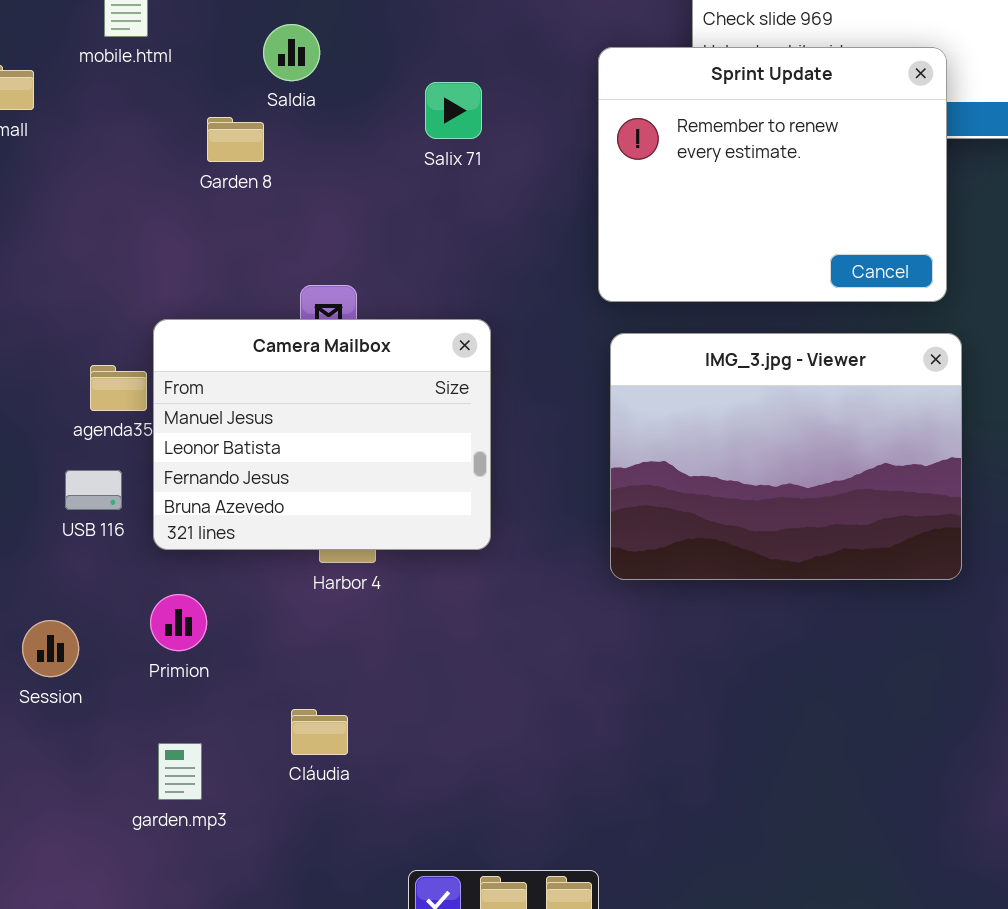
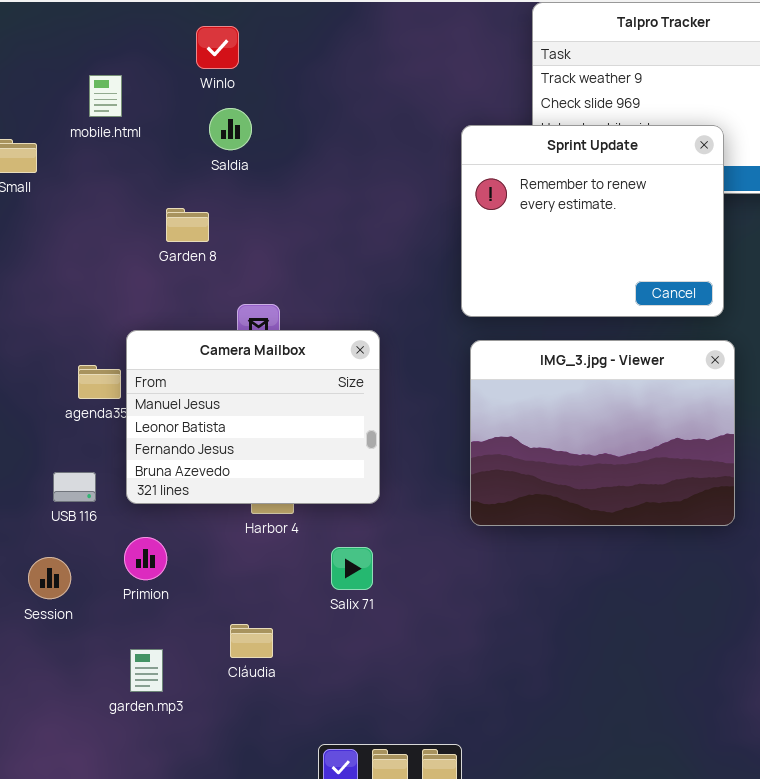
Salix 71: [425,82,482,139] -> [331,547,373,590], moved
Garden 8: [207,117,264,162] -> [166,208,209,242], moved
USB 116: [65,470,122,510] -> [53,472,96,502], moved

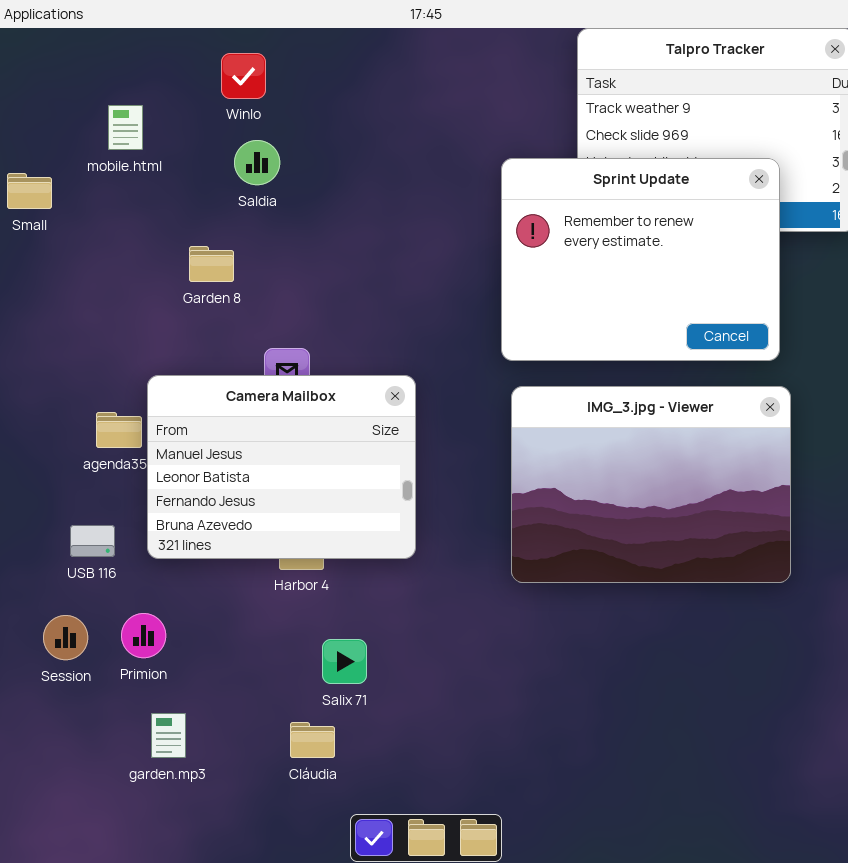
Primion: [124,537,167,580] -> [121,613,166,658], moved
Salix 71: [331,547,373,590] -> [322,639,367,684], moved
Cláudia: [230,624,273,658] -> [290,722,335,758], moved

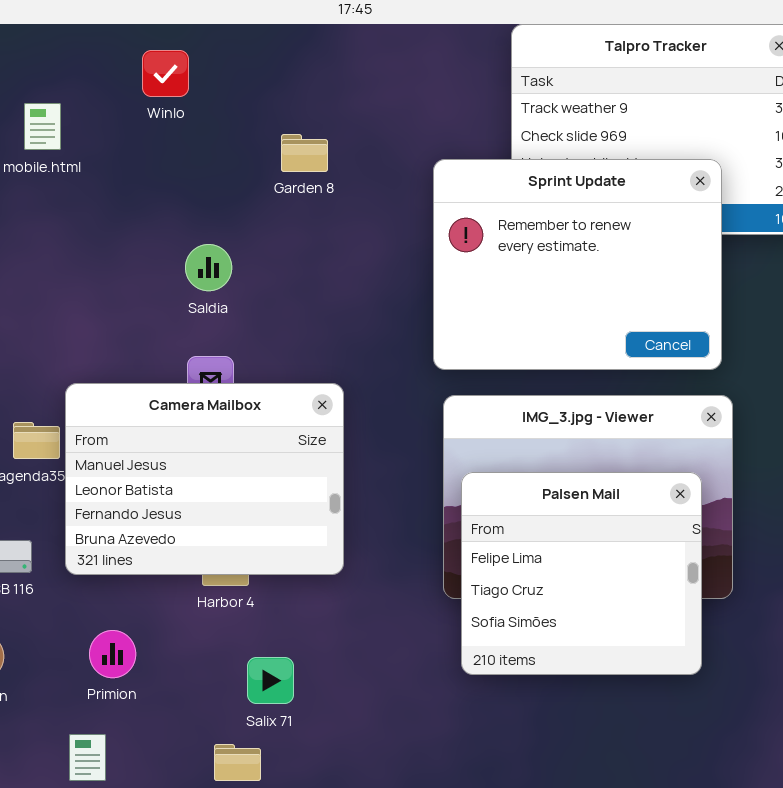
Saldia: [234,140,280,185] -> [185,244,232,291], moved
Garden 8: [189,246,234,282] -> [281,134,328,172], moved
Palsen Mail: none -> [461,472,702,675], opened
Primion: [121,613,166,658] -> [89,630,136,678], moved

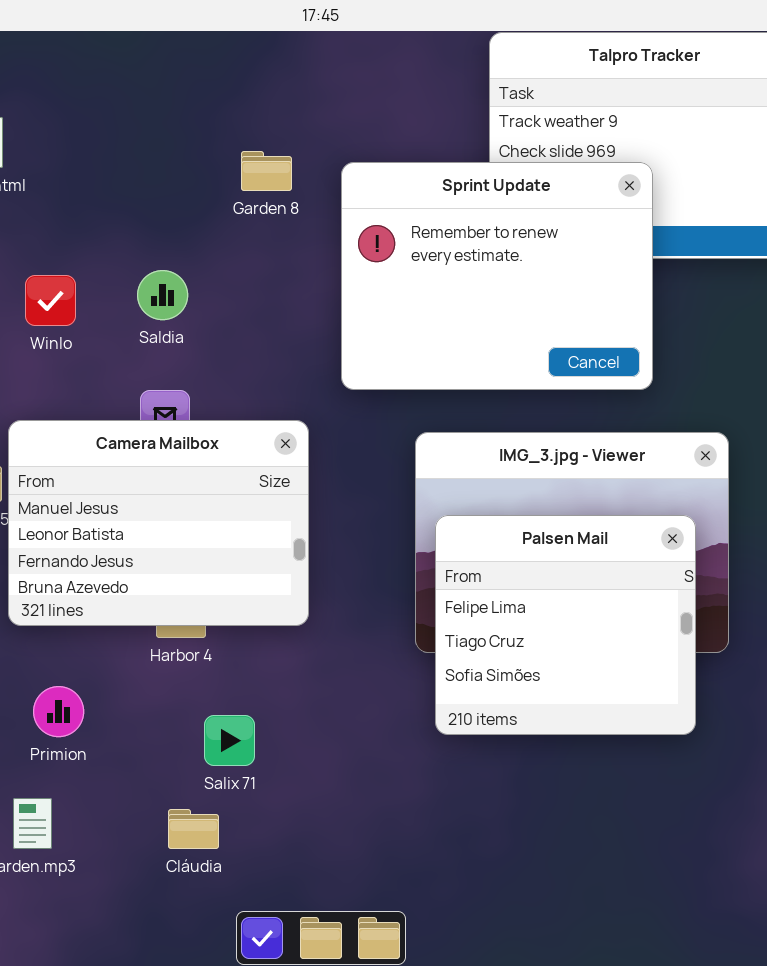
Winlo: [142,50,189,97] -> [25,275,76,326], moved
Sprint Update: [433,159,722,370] -> [341,162,653,390], moved

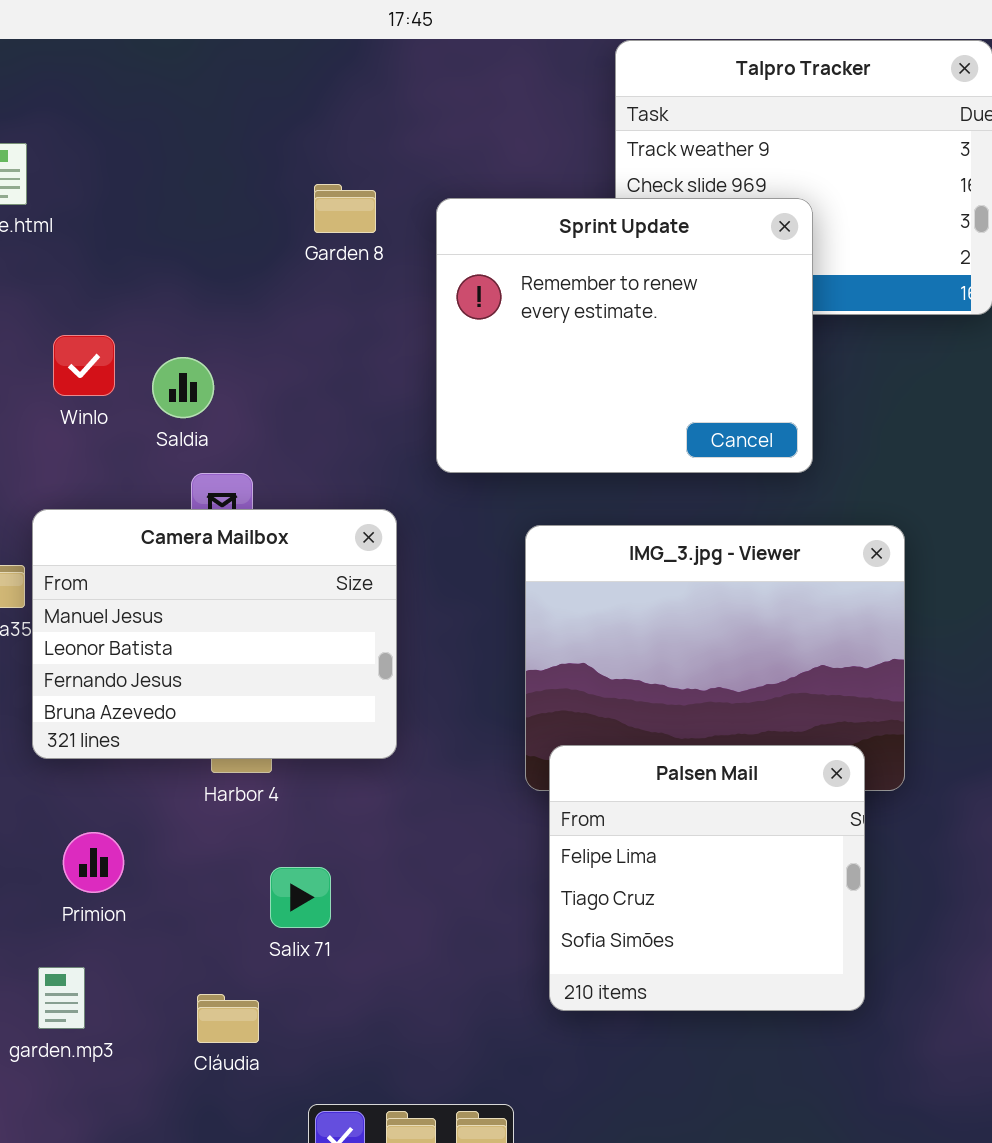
Saldia: [137,270,188,320] -> [152,357,214,418], moved
Palsen Mail: [435,515,696,735] -> [549,745,865,1011], moved
Cláudia: [168,809,219,849] -> [197,994,259,1043], moved

